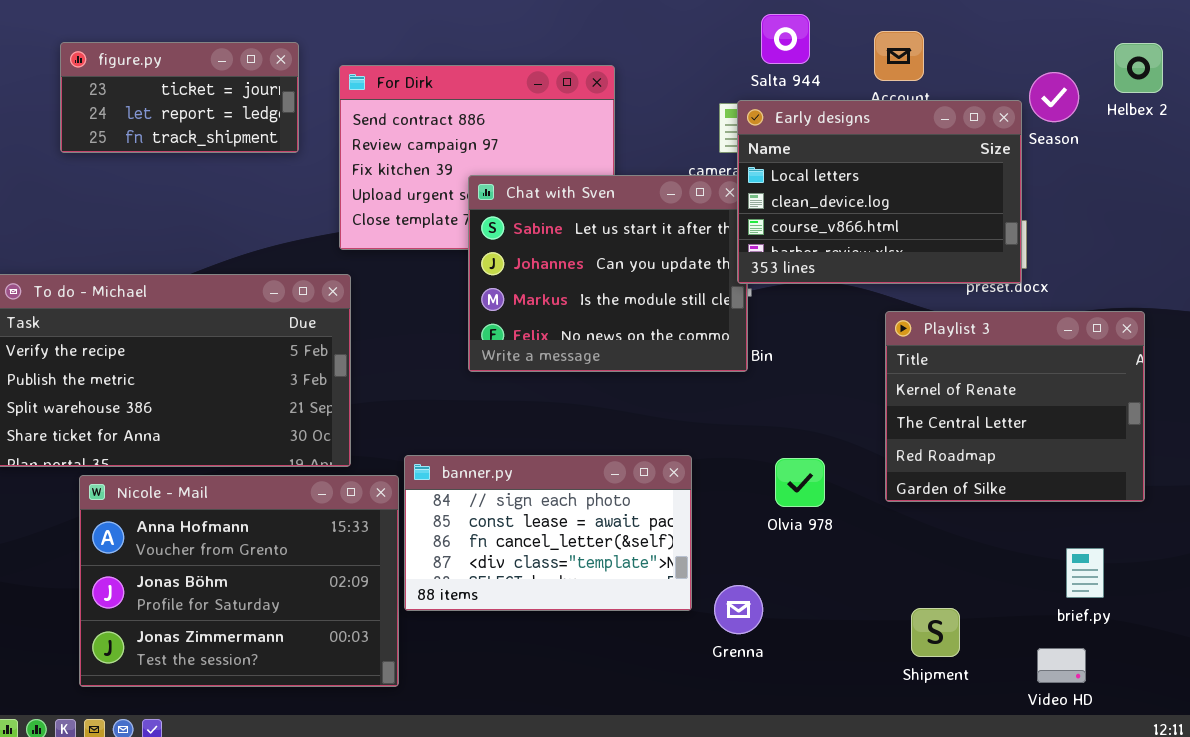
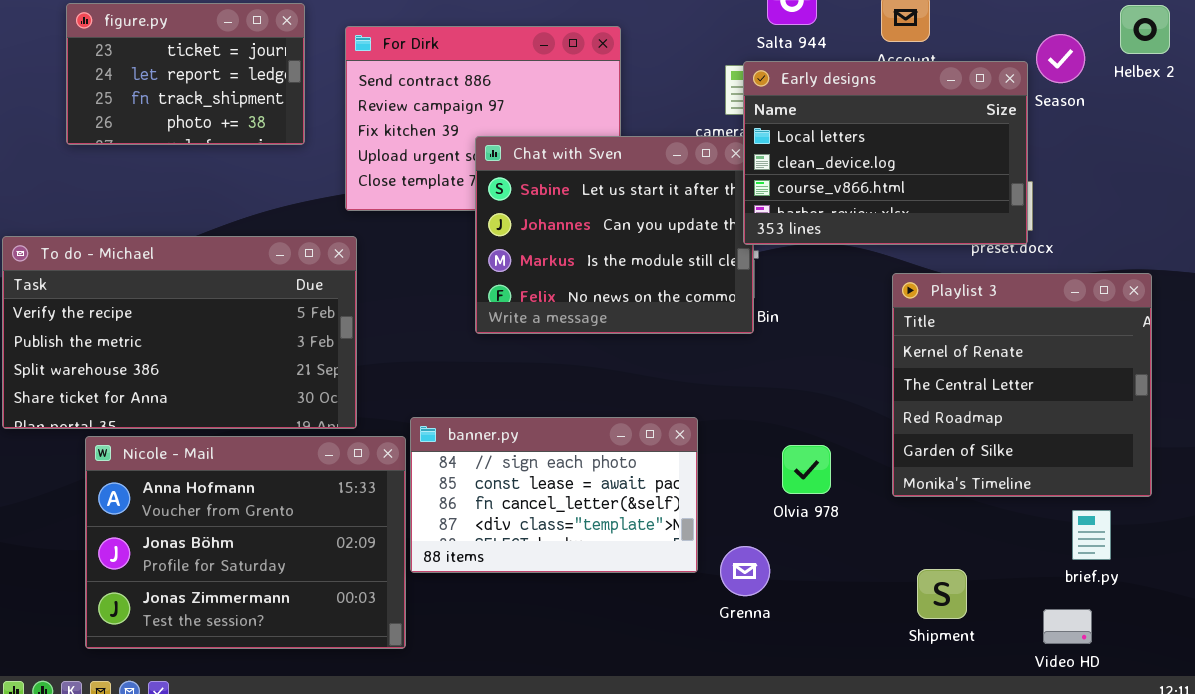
figure.py: [60,42,299,153] -> [66,3,305,145], resized
Playlist 3: [885,311,1145,502] -> [892,273,1152,497], resized
Olvia 978: [775,458,825,507] -> [782,445,831,494], moved

